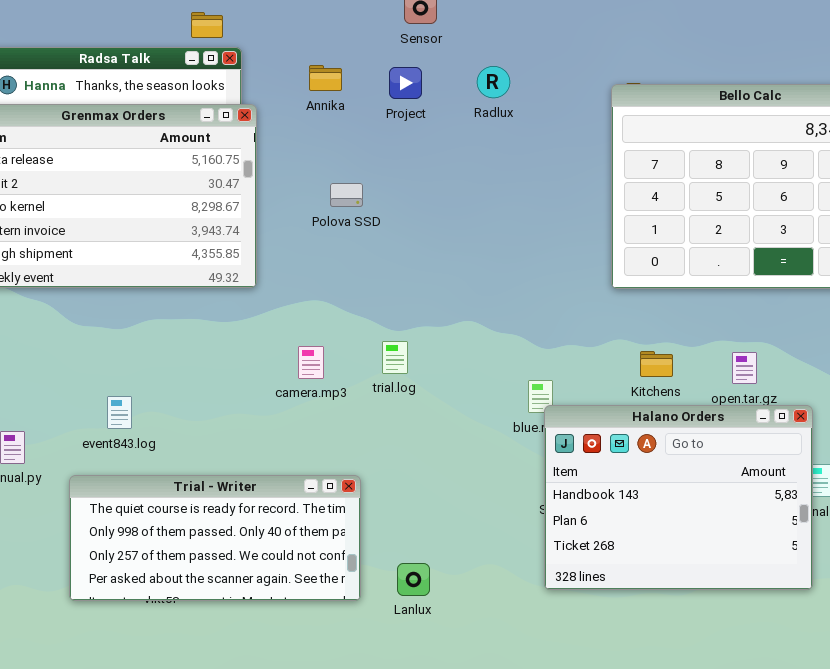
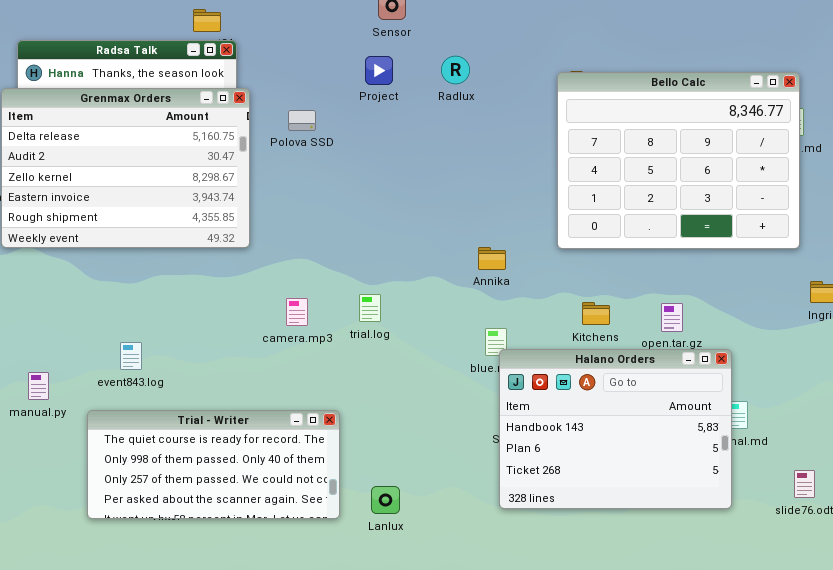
Annika: [309,65,342,91] -> [478,247,506,270], moved
Polova SSD: [330,183,363,207] -> [288,110,316,131], moved

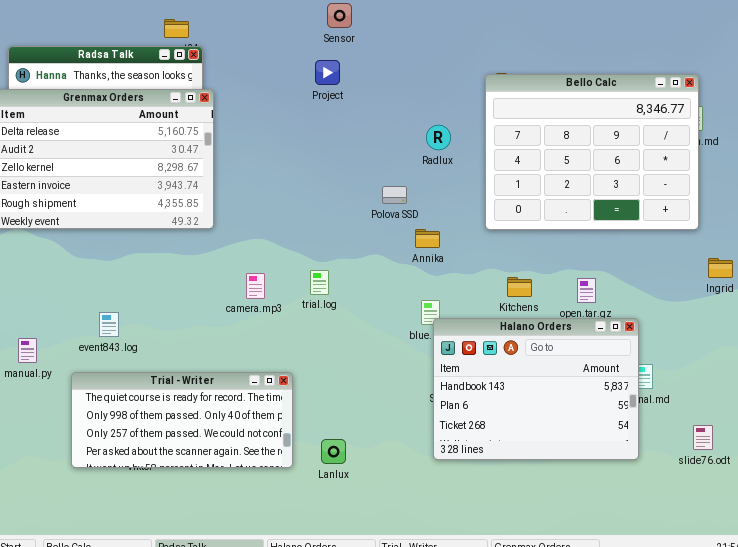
Radlux: [441,56,470,84] -> [426,125,451,150], moved
Polova SSD: [288,110,316,131] -> [382,186,407,204], moved

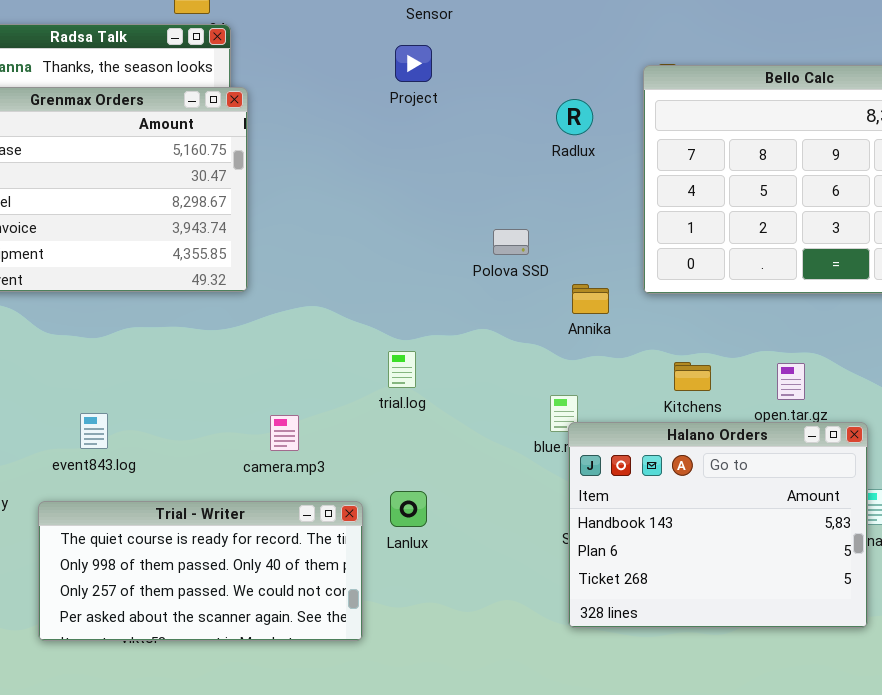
Radlux: [426,125,451,150] -> [556,99,593,135], moved
Annika: [415,229,440,248] -> [572,284,609,314], moved
camera.mp3: [246,273,265,299] -> [270,415,299,451], moved
Lanlux: [321,439,346,464] -> [390,491,427,527], moved

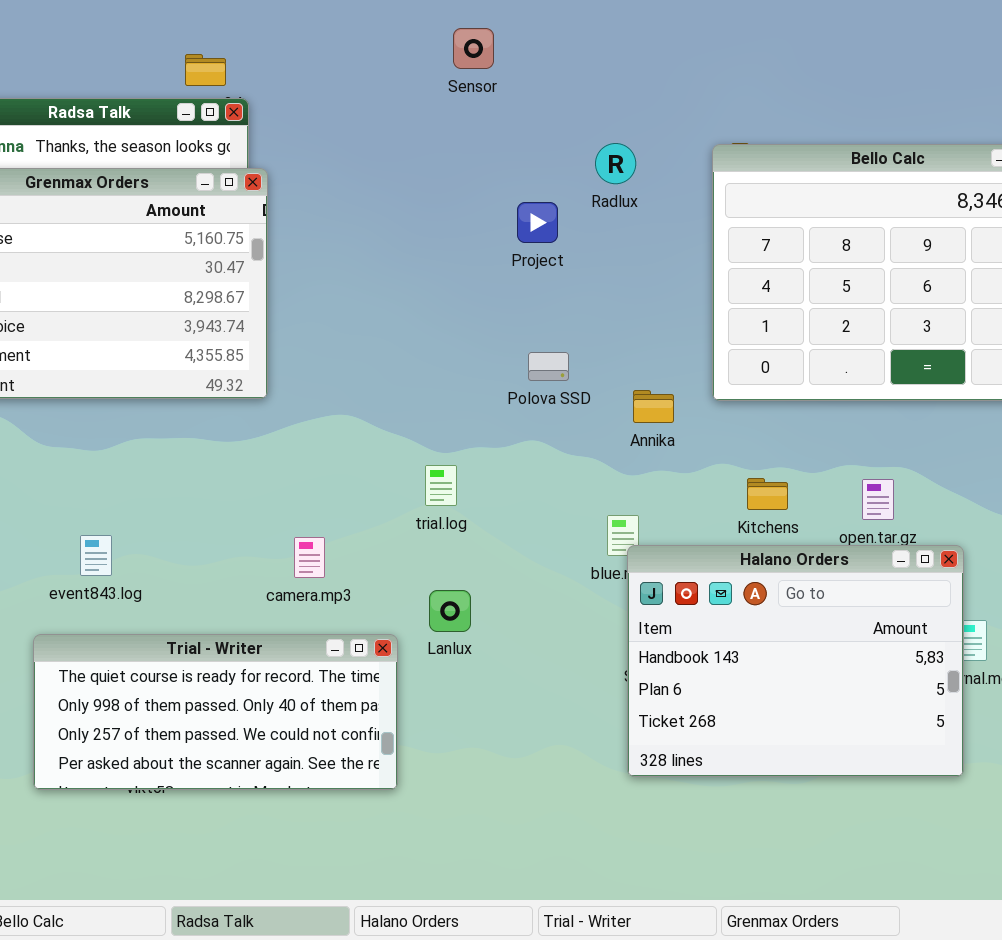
Project: [395,45,432,82] -> [517,202,558,243], moved
Radlux: [556,99,593,135] -> [595,143,636,184], moved
Polova SSD: [493,229,529,255] -> [528,352,569,381], moved
Lanlux: [390,491,427,527] -> [429,590,471,632], moved

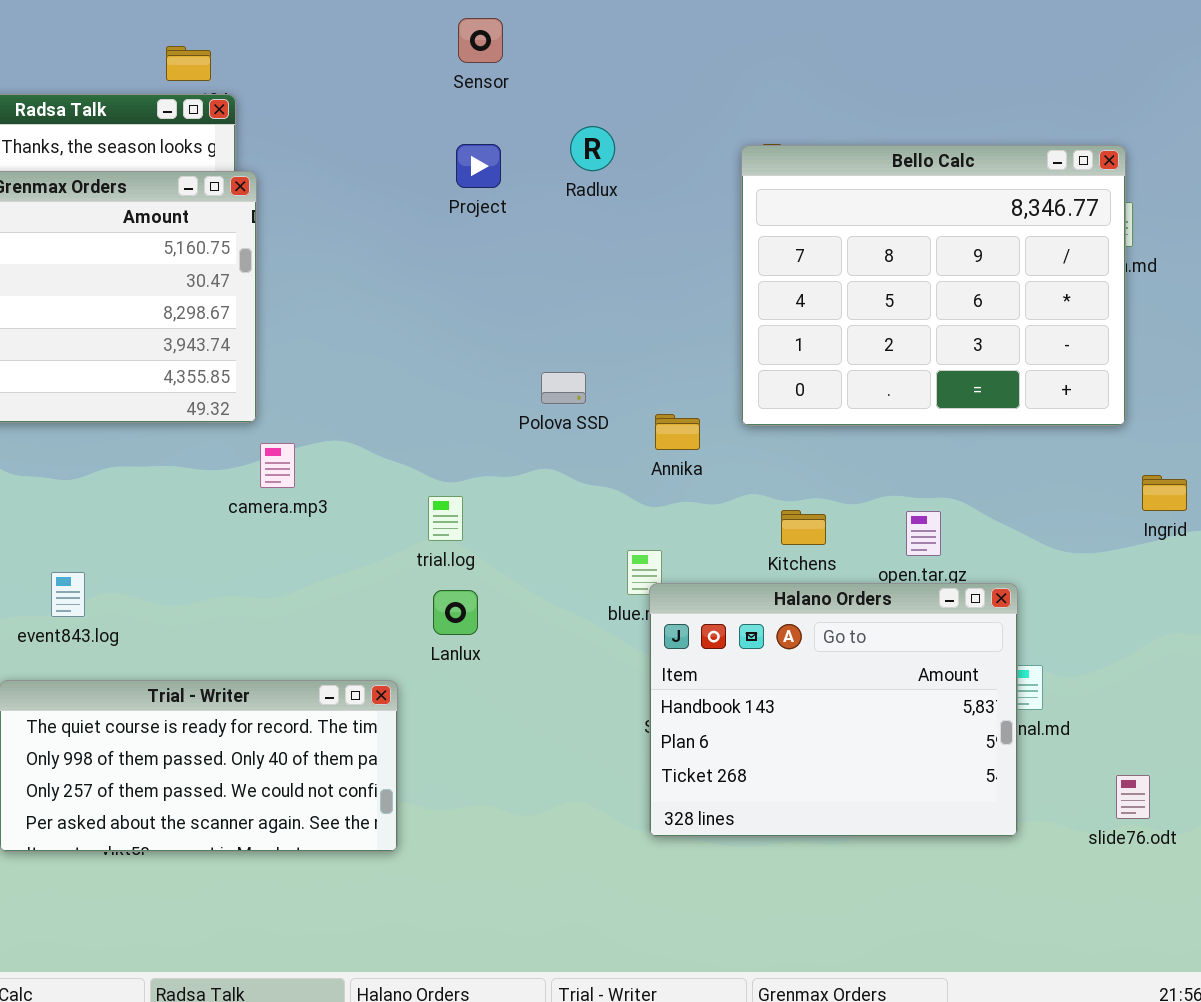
Radlux: [595,143,636,184] -> [570,126,615,171], moved
Project: [517,202,558,243] -> [456,144,501,188], moved
camera.mp3: [294,537,325,578] -> [260,443,295,488], moved
Lanlux: [429,590,471,632] -> [433,590,478,635], moved

